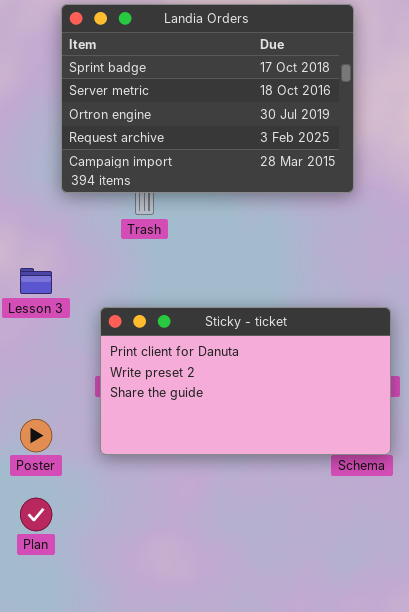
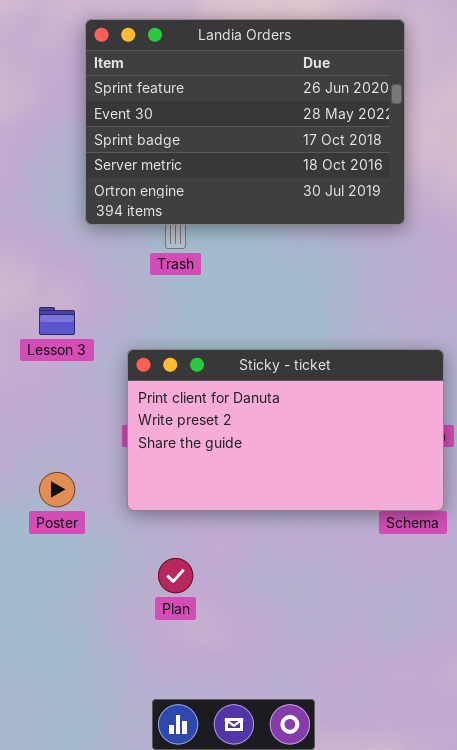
Landia Orders: [61,4,354,193] -> [85,19,405,225], scrolled up 2 rows
Plan: [20,498,52,531] -> [158,558,193,593], moved

